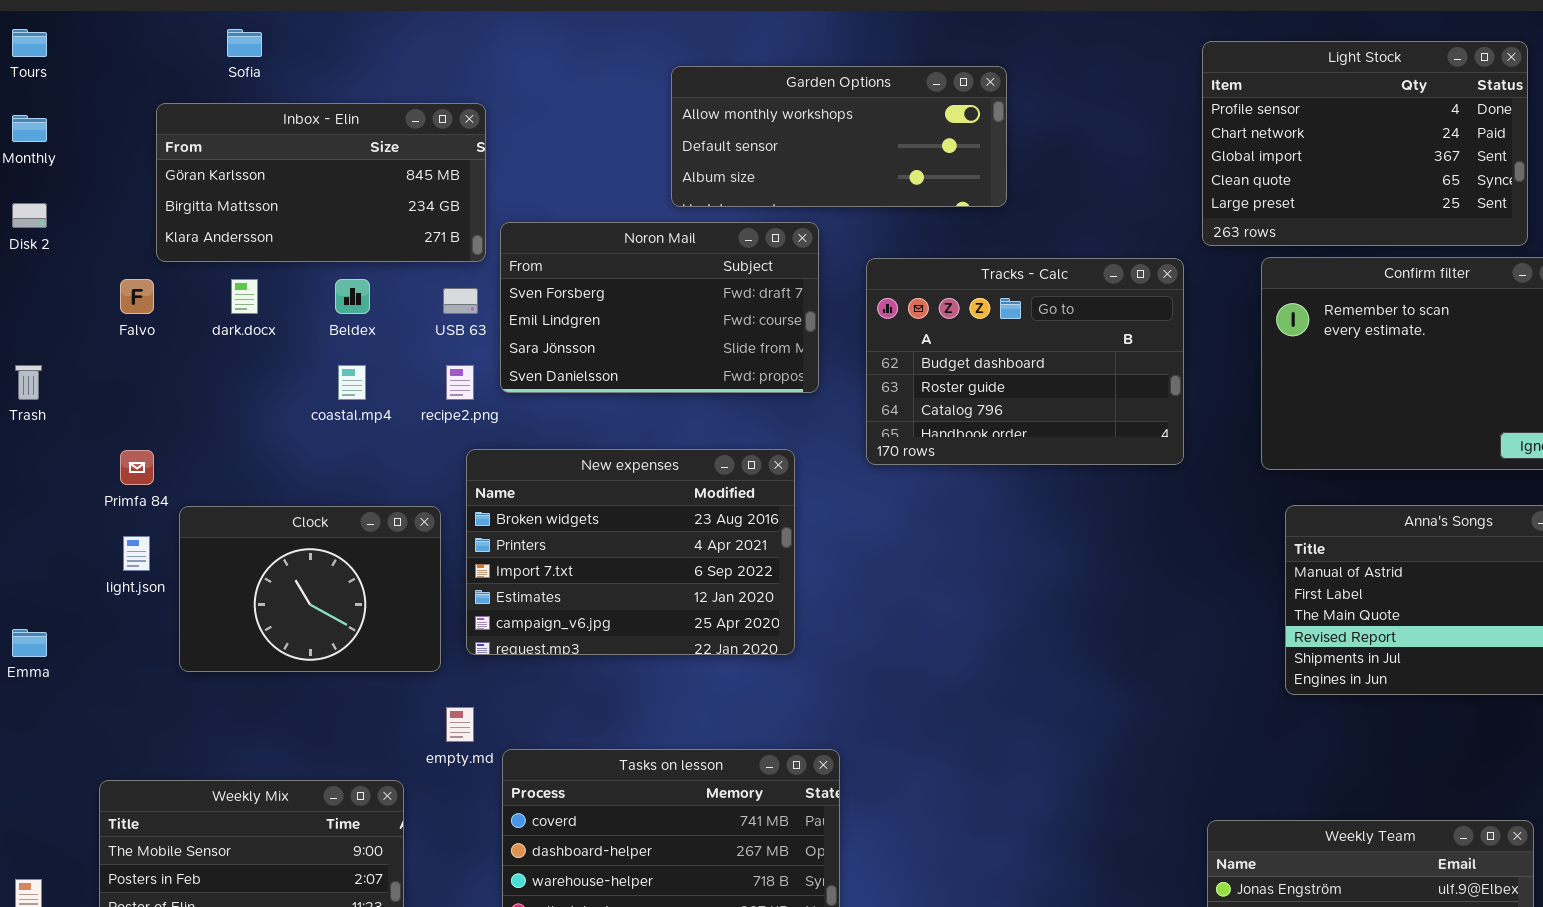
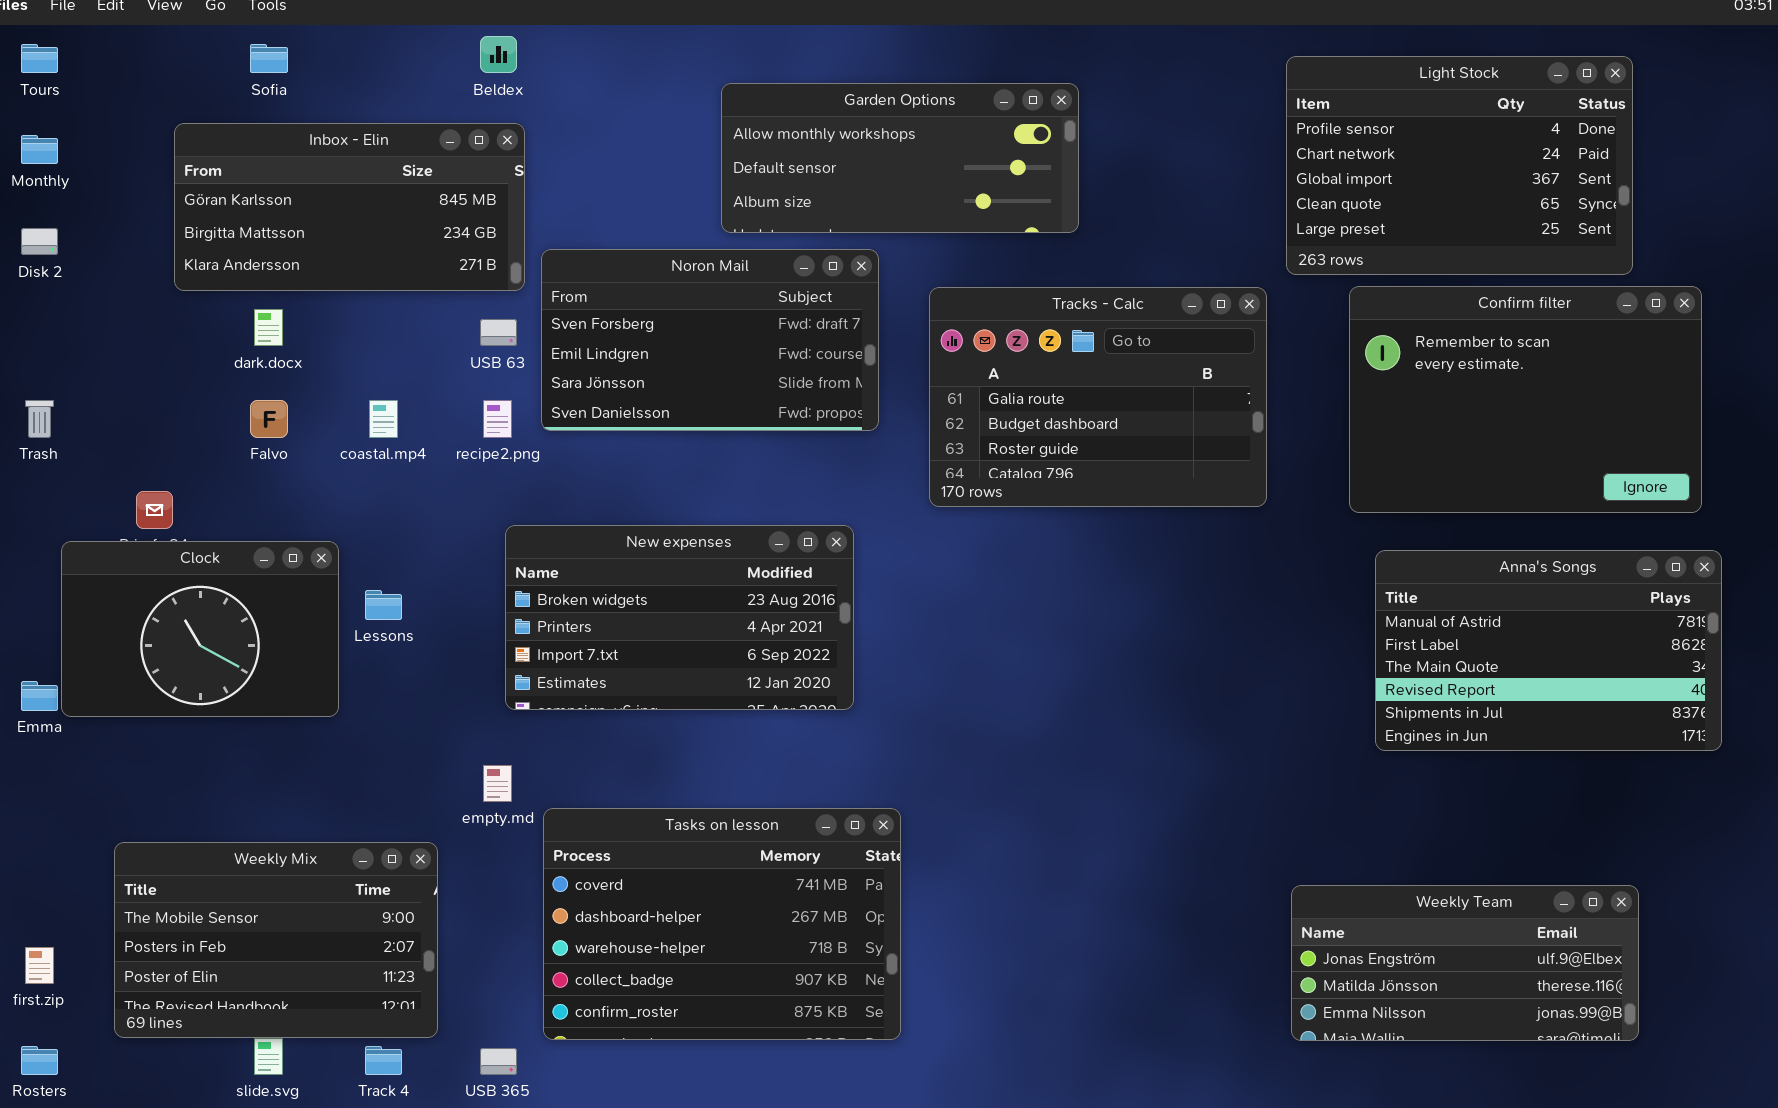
Tracks - Calc: [866,258,1184,465] -> [929,287,1267,507], scrolled up 1 row
Falvo: [120,279,154,314] -> [250,400,288,438], moved
Beldex: [335,279,370,314] -> [480,36,517,73], moved
New expenses: [466,449,795,655] -> [505,525,854,710], resized
Clock: [179,506,441,672] -> [61,541,339,717], moved

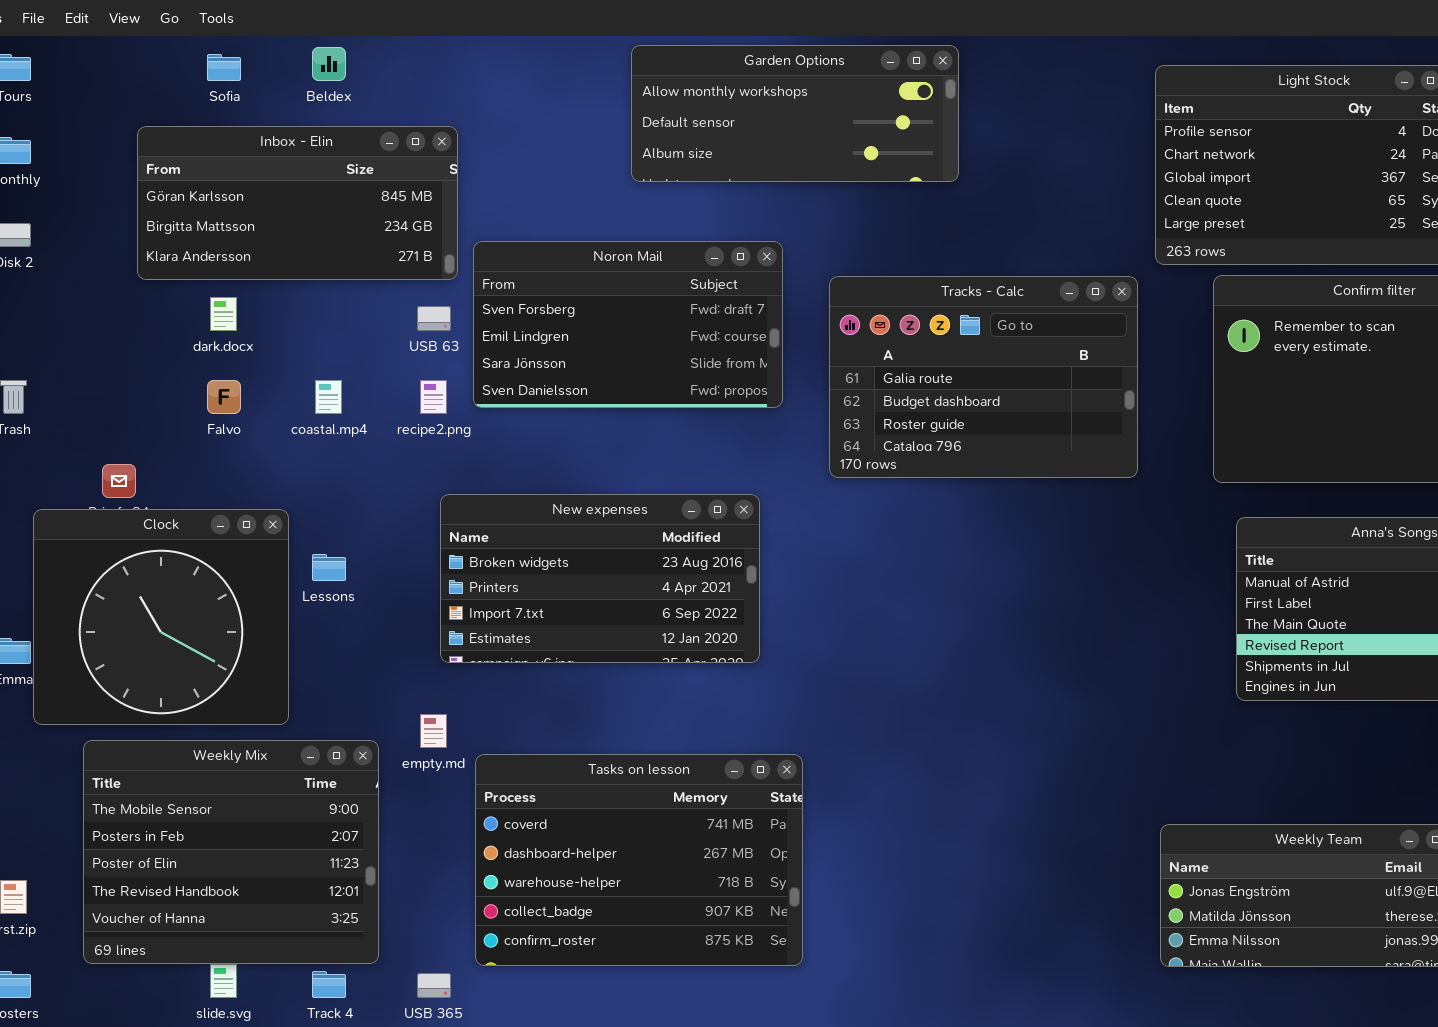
Beldex: [480,36,517,73] -> [312,47,346,81], moved
Garden Options: [721,83,1079,233] -> [631,45,959,182], moved
Clock: [61,541,339,717] -> [33,509,289,725], resized
Weekly Mix: [114,842,438,1038] -> [83,740,379,964], resized

